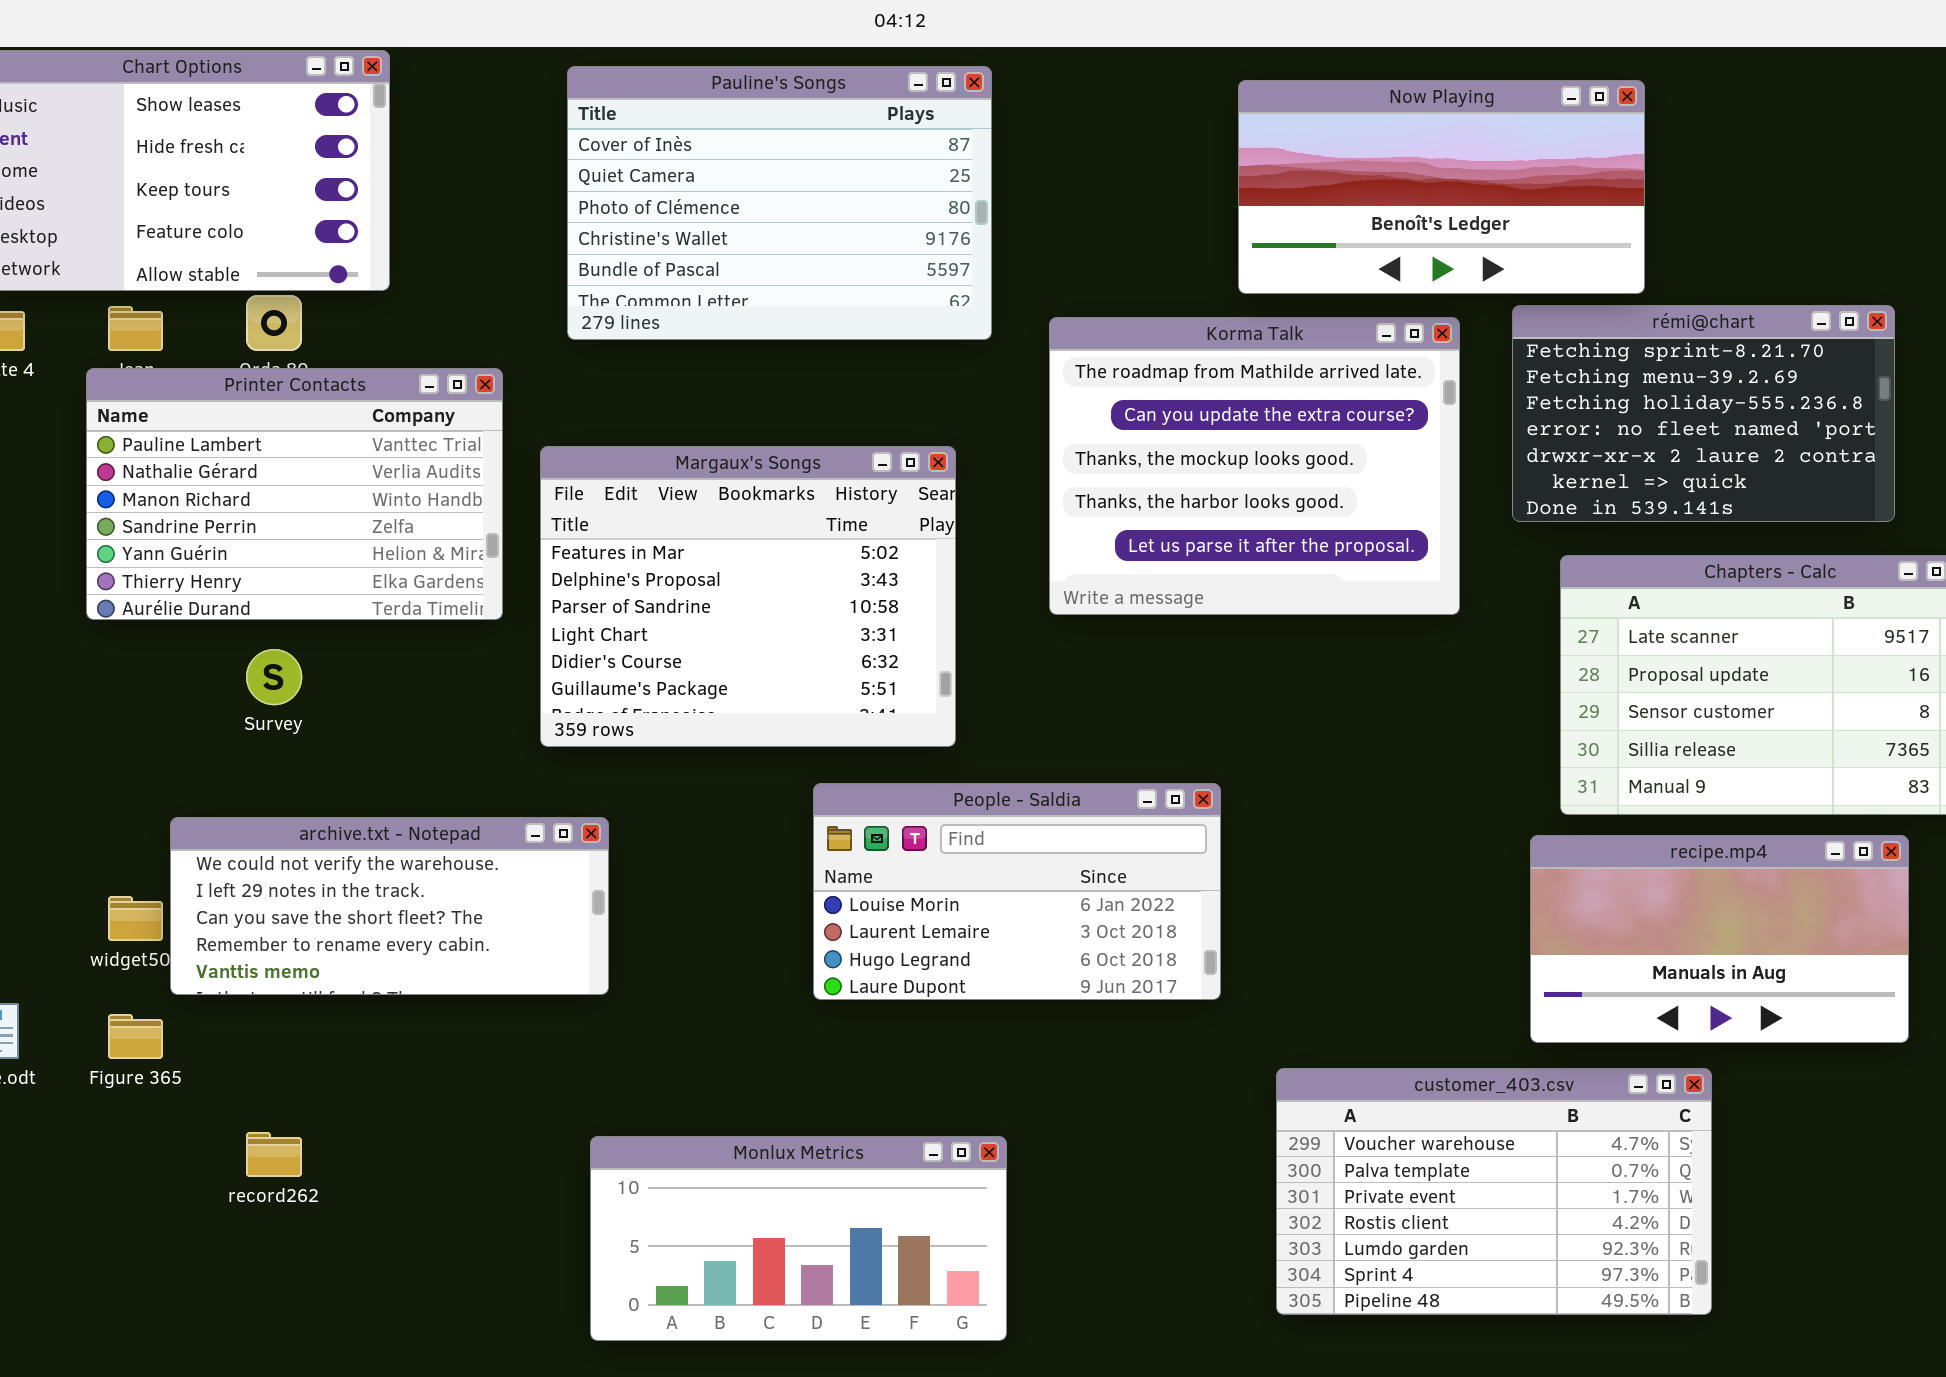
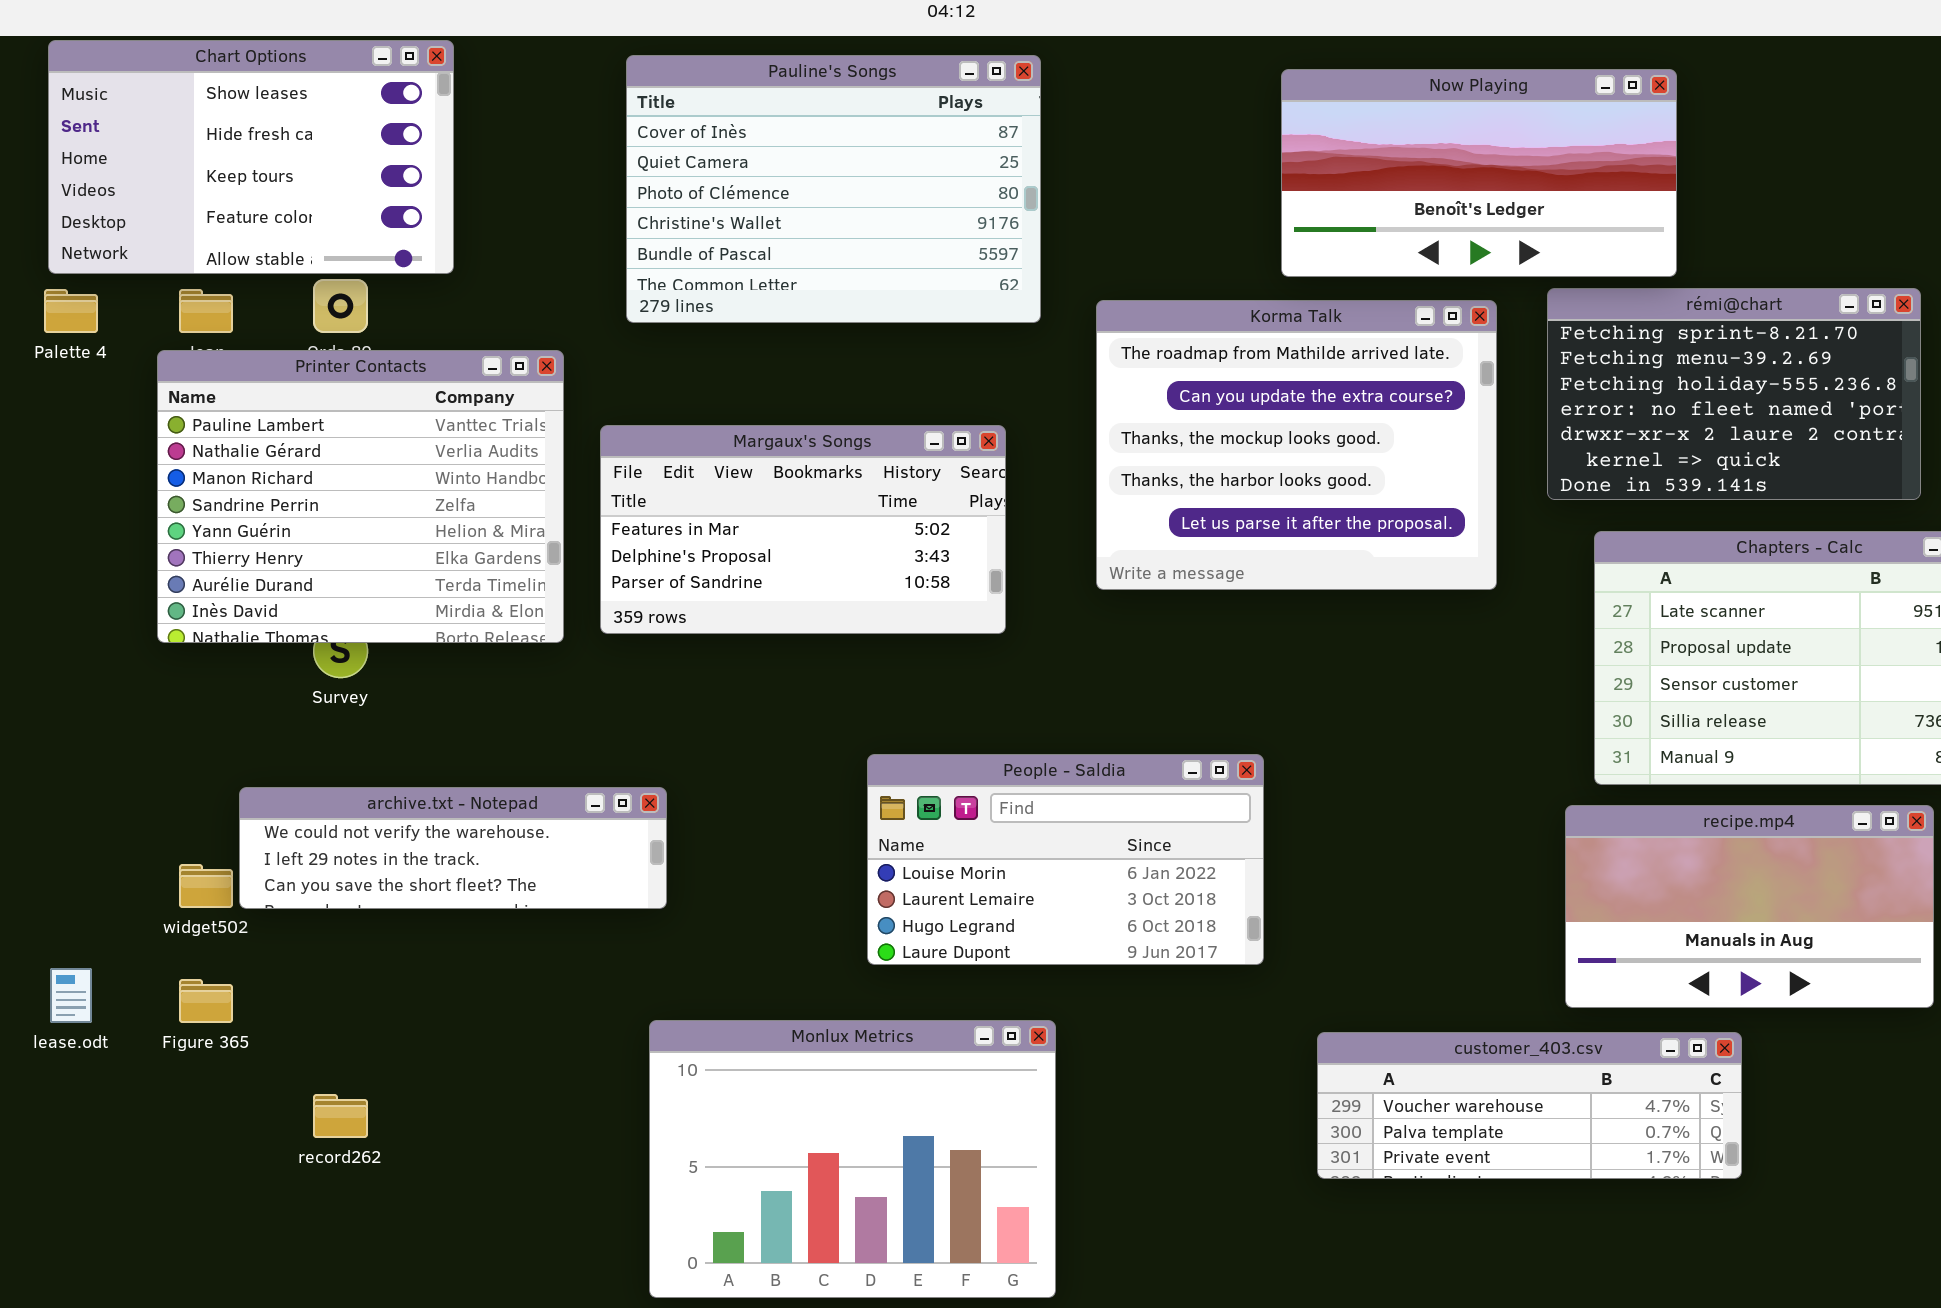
Printer Contacts: [86,368,503,620] -> [157,350,564,643], resized
Margaux's Songs: [540,446,956,747] -> [600,425,1006,634], resized
archive.txt - Notepad: [170,817,609,995] -> [239,787,667,909], resized
customer_403.csv: [1276,1068,1712,1315] -> [1317,1032,1742,1179], resized
Monlux Metrics: [590,1136,1007,1341] -> [649,1020,1056,1298], resized

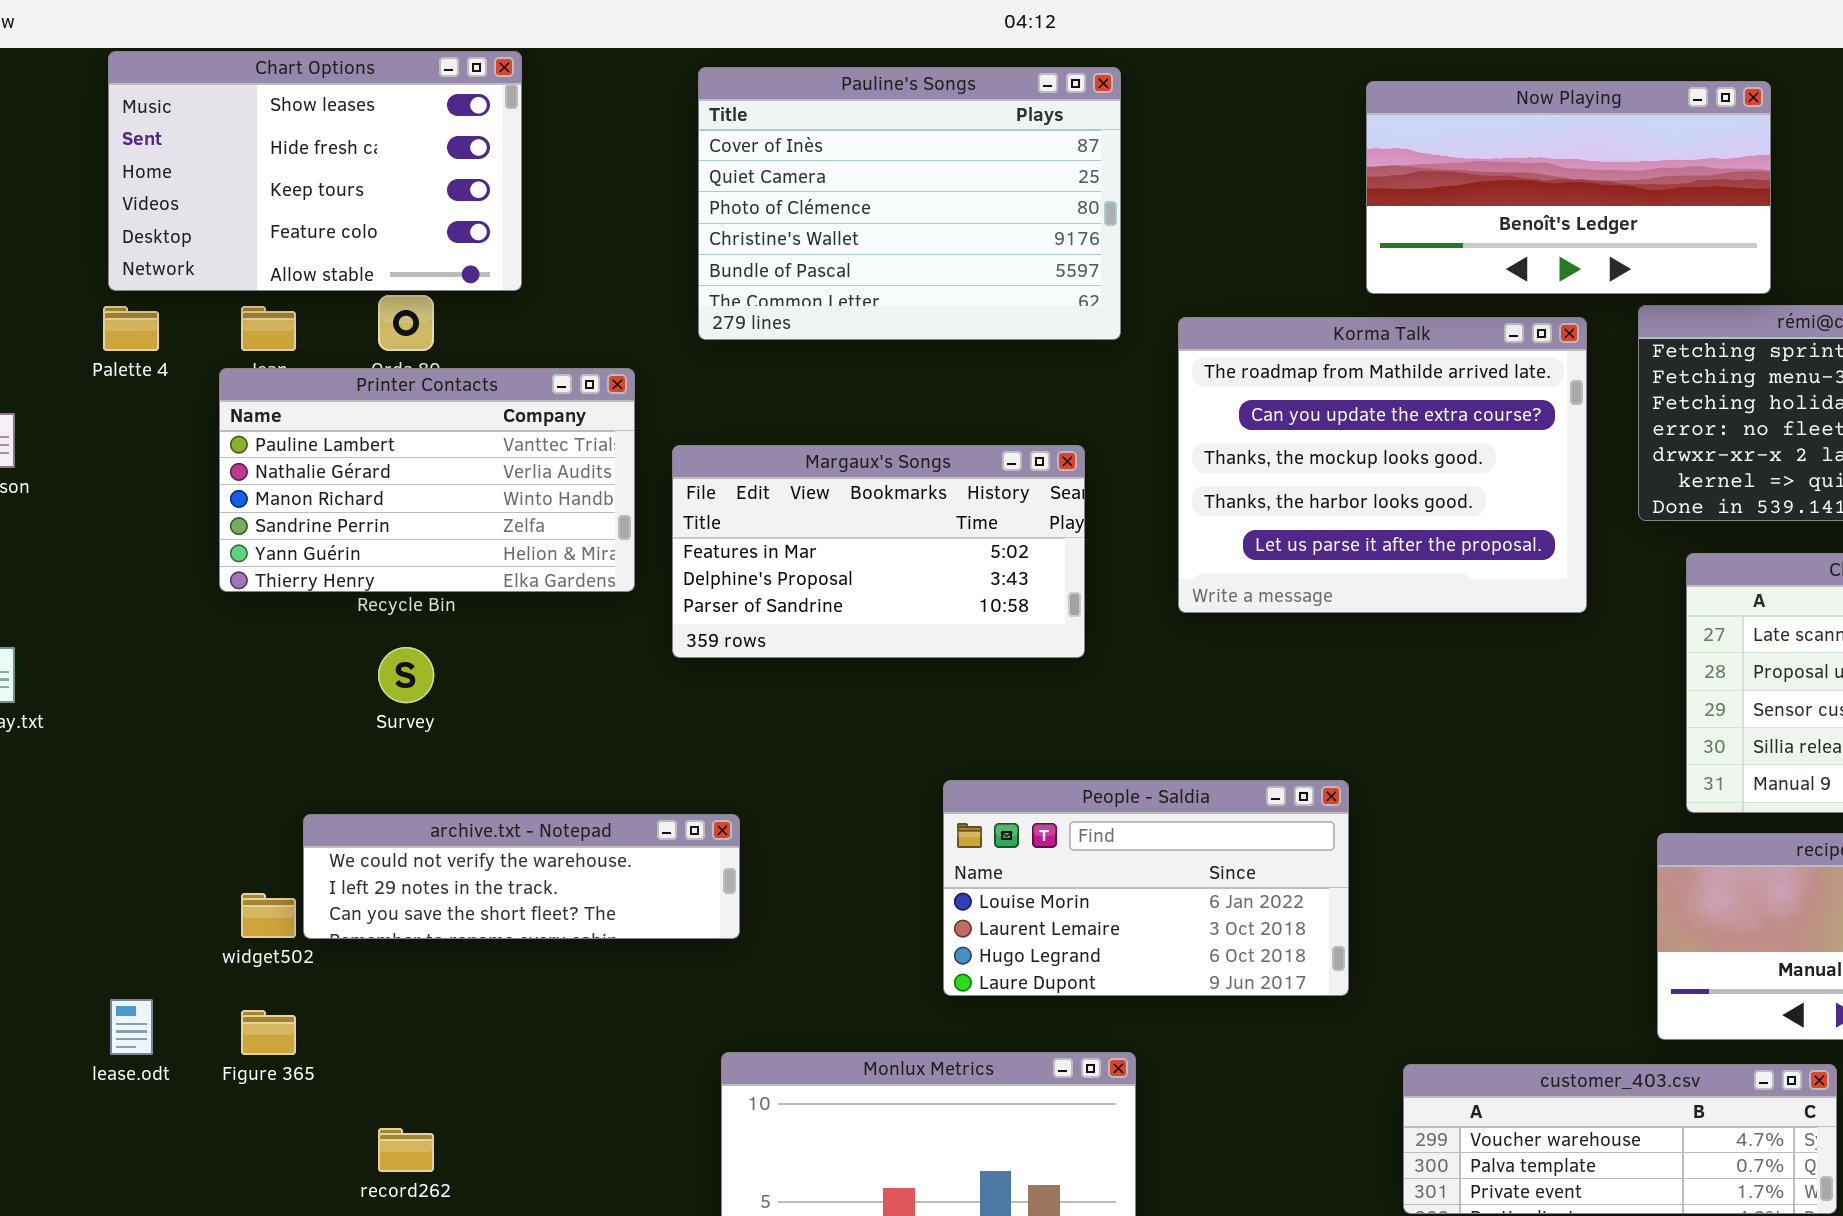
Printer Contacts: [157,350,564,643] -> [219,368,635,592], resized

